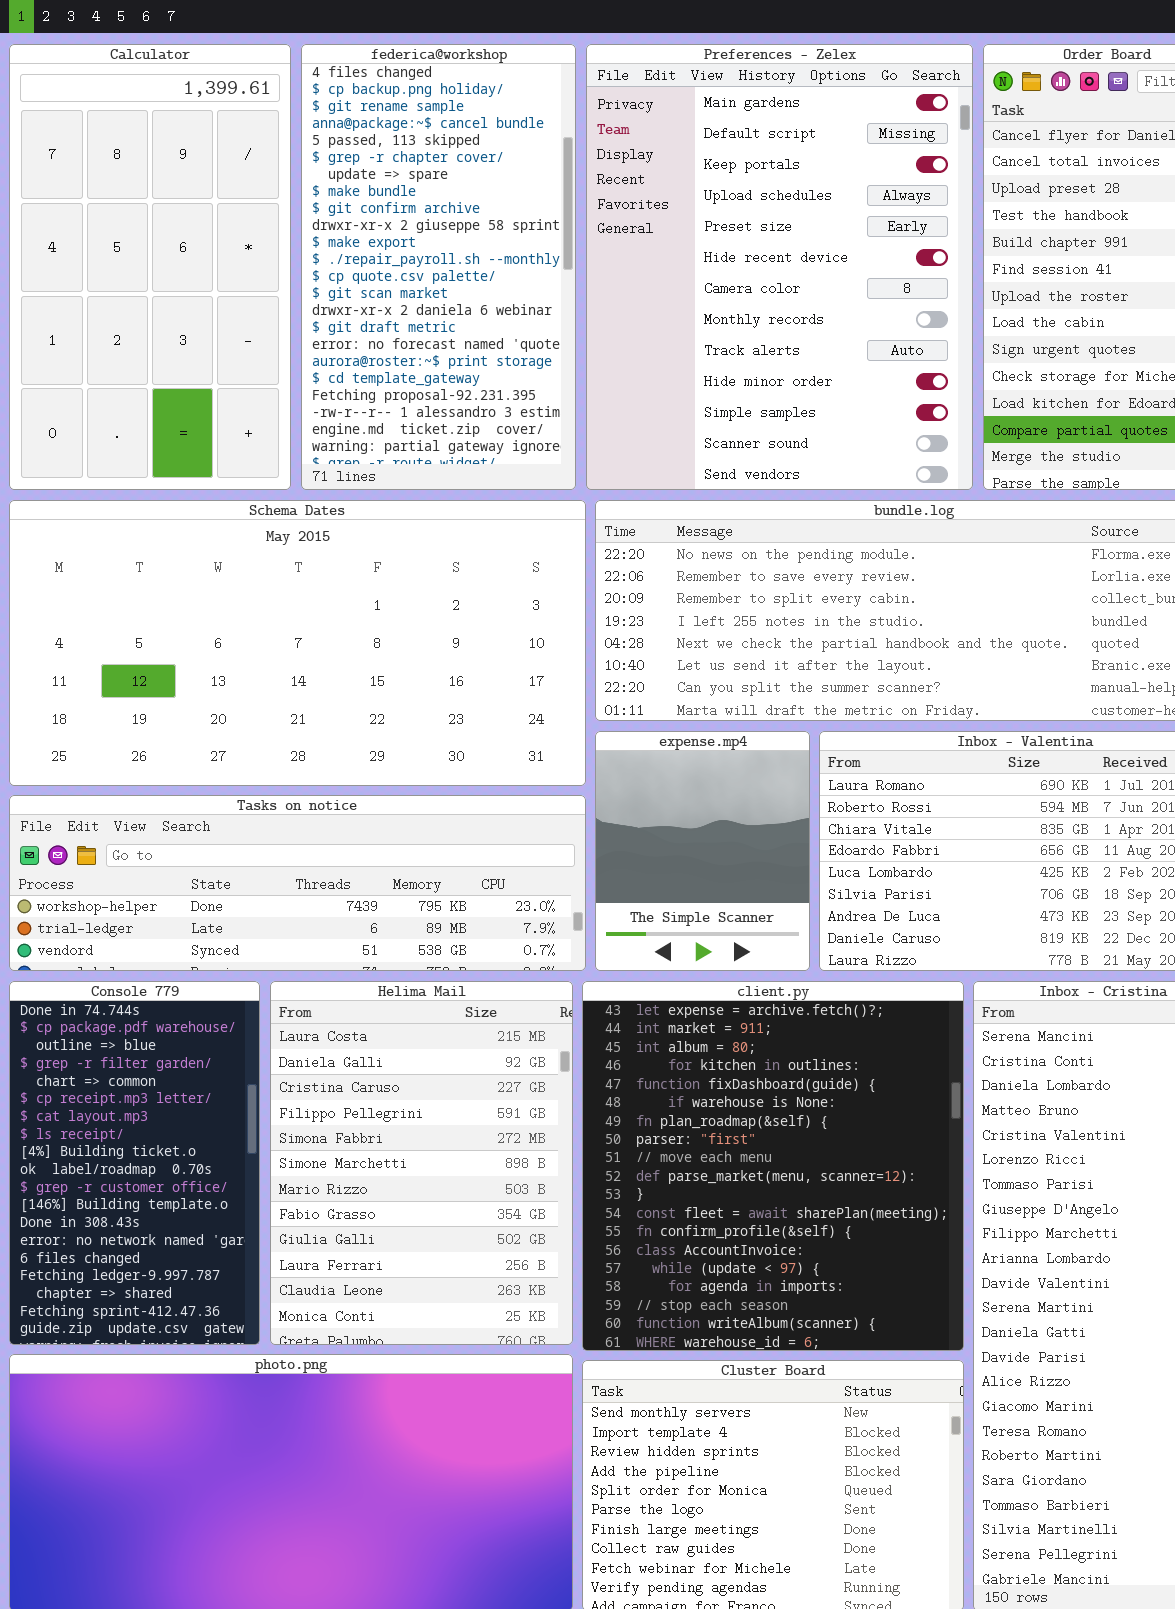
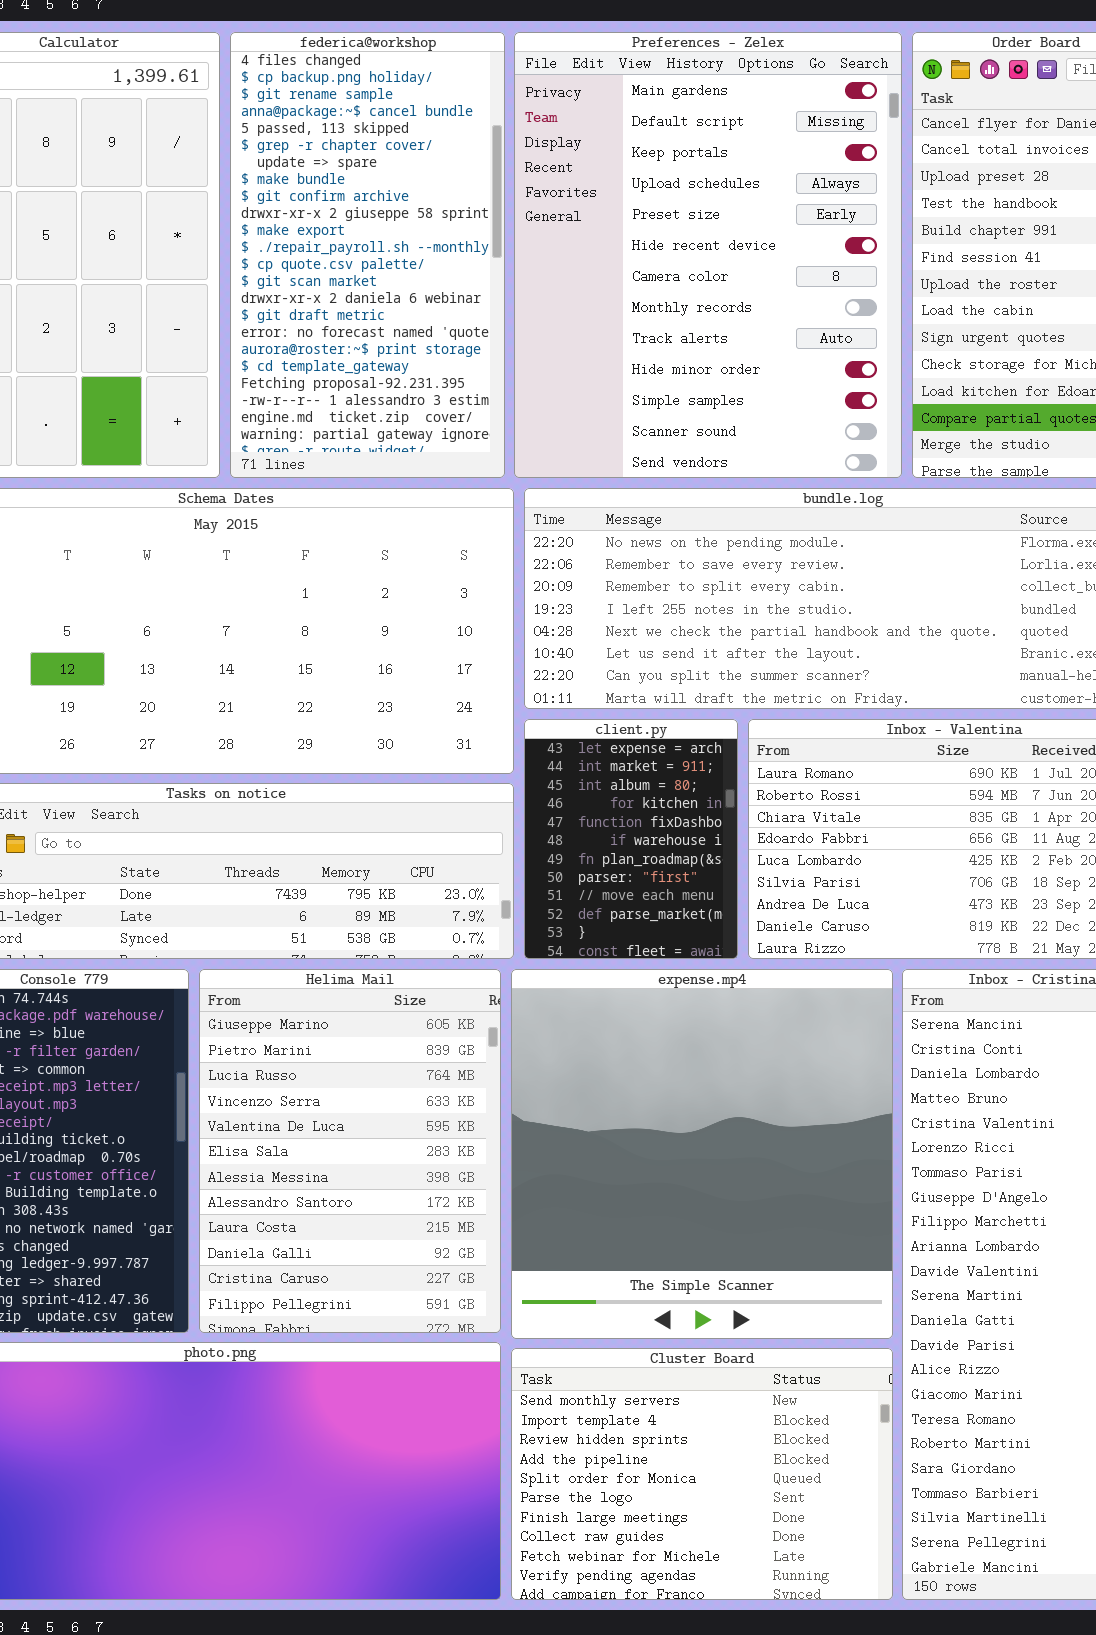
expense.mp4: [595,731,810,971] -> [511,969,893,1339], moved, resized
Helima Mail: [270,981,573,1345] -> [199,969,501,1333], scrolled up 8 rows
client.py: [582,981,964,1351] -> [524,719,738,959], moved, resized

